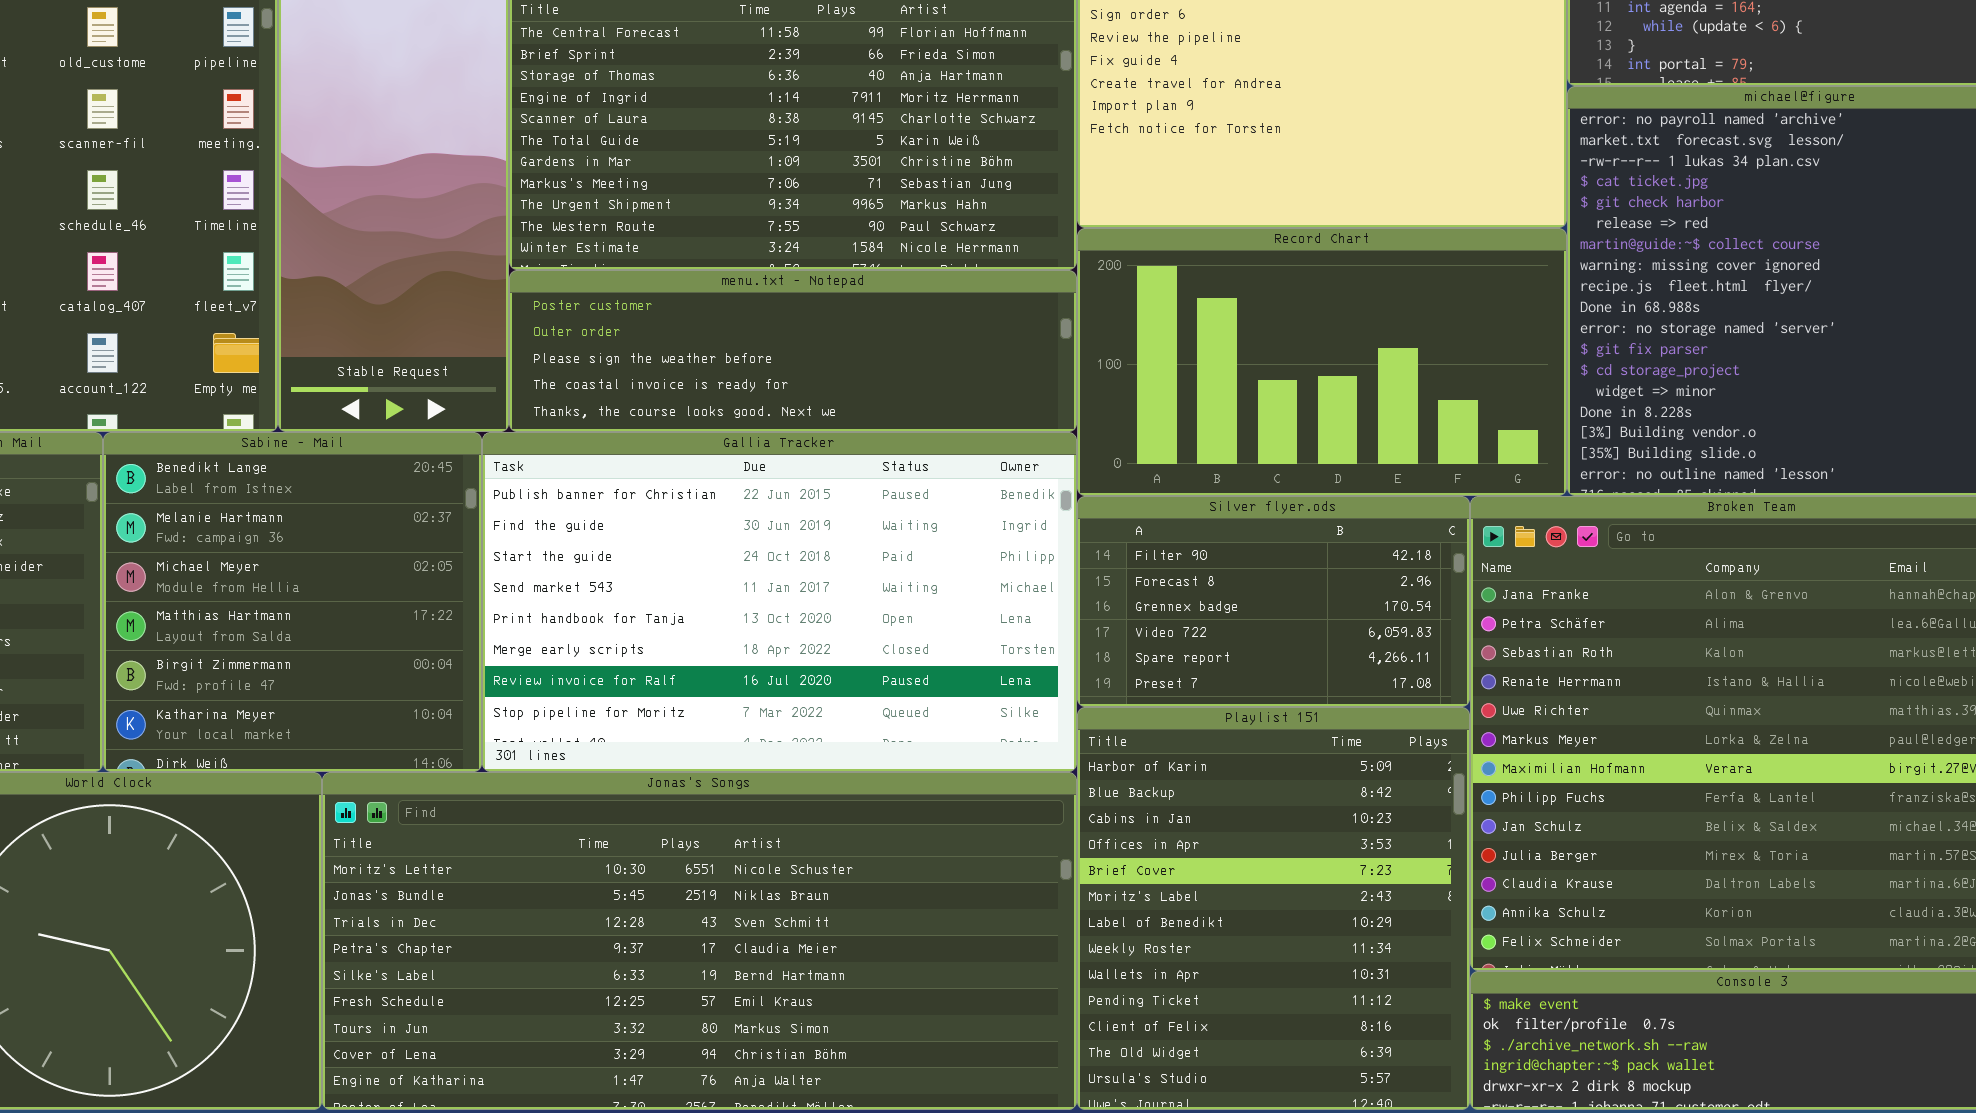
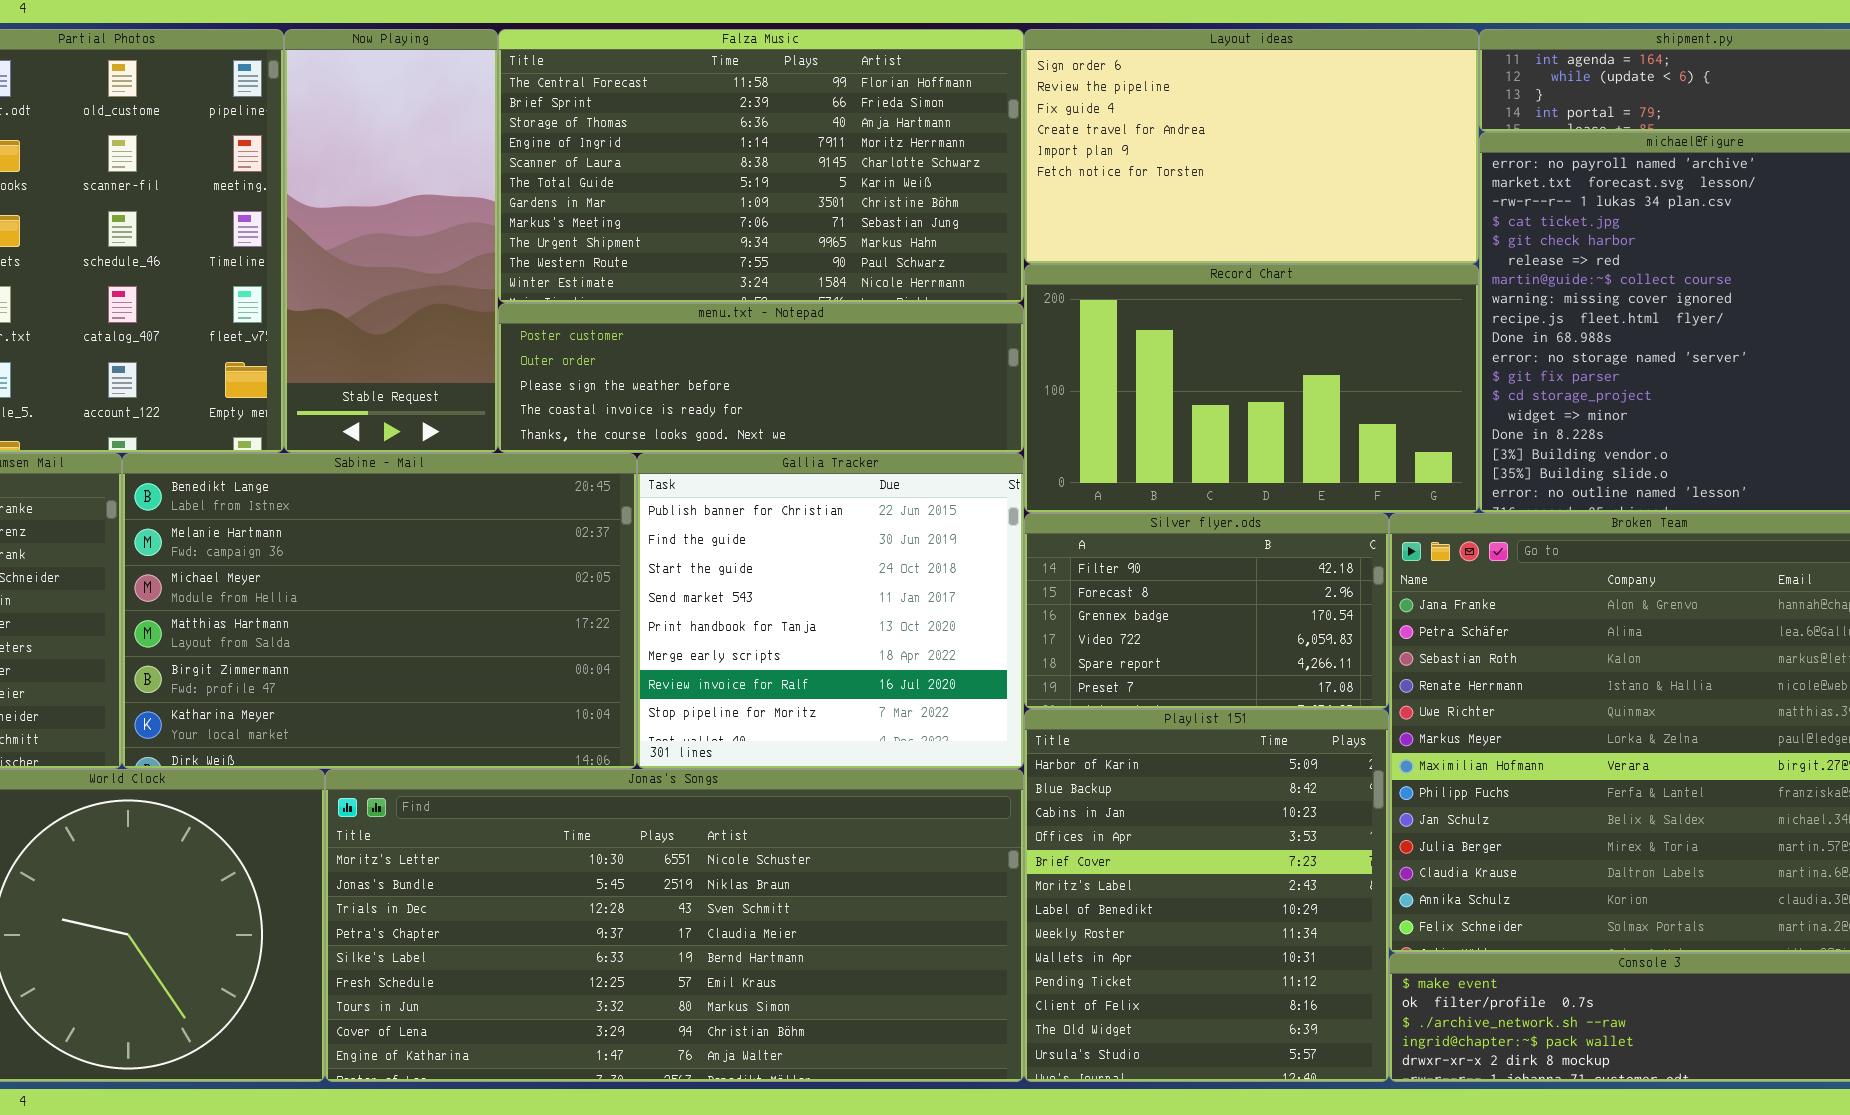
Sabine - Mail: [103,432,482,772] -> [122,453,637,769], resized
Gallia Tracker: [482,432,1077,772] -> [637,453,1024,769], resized

